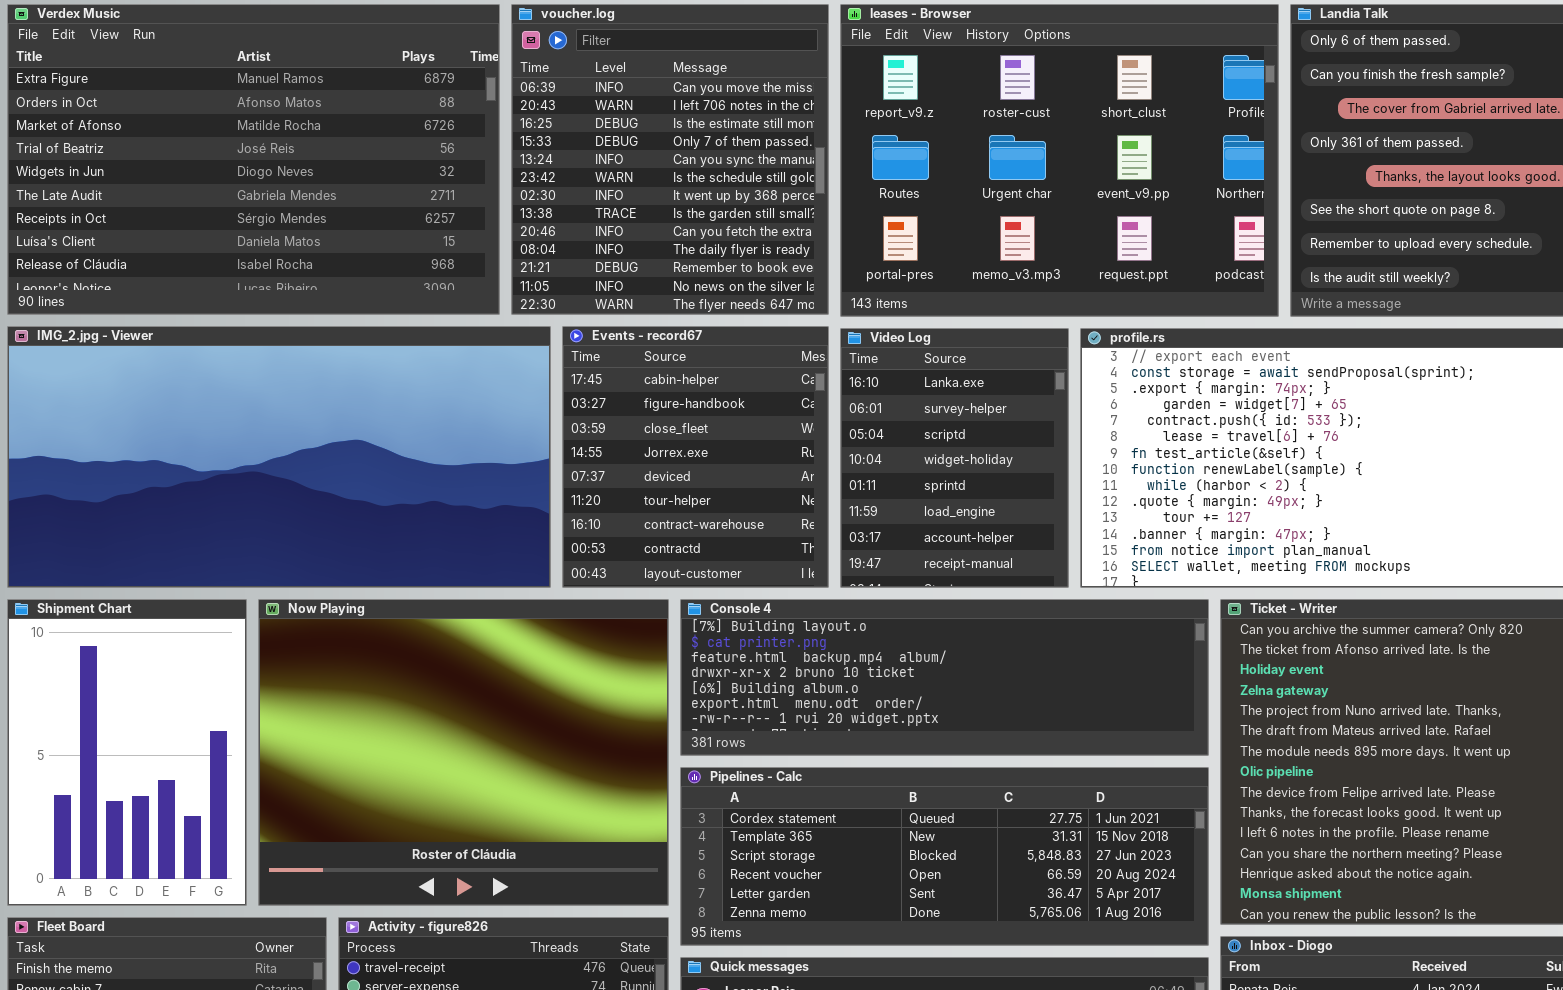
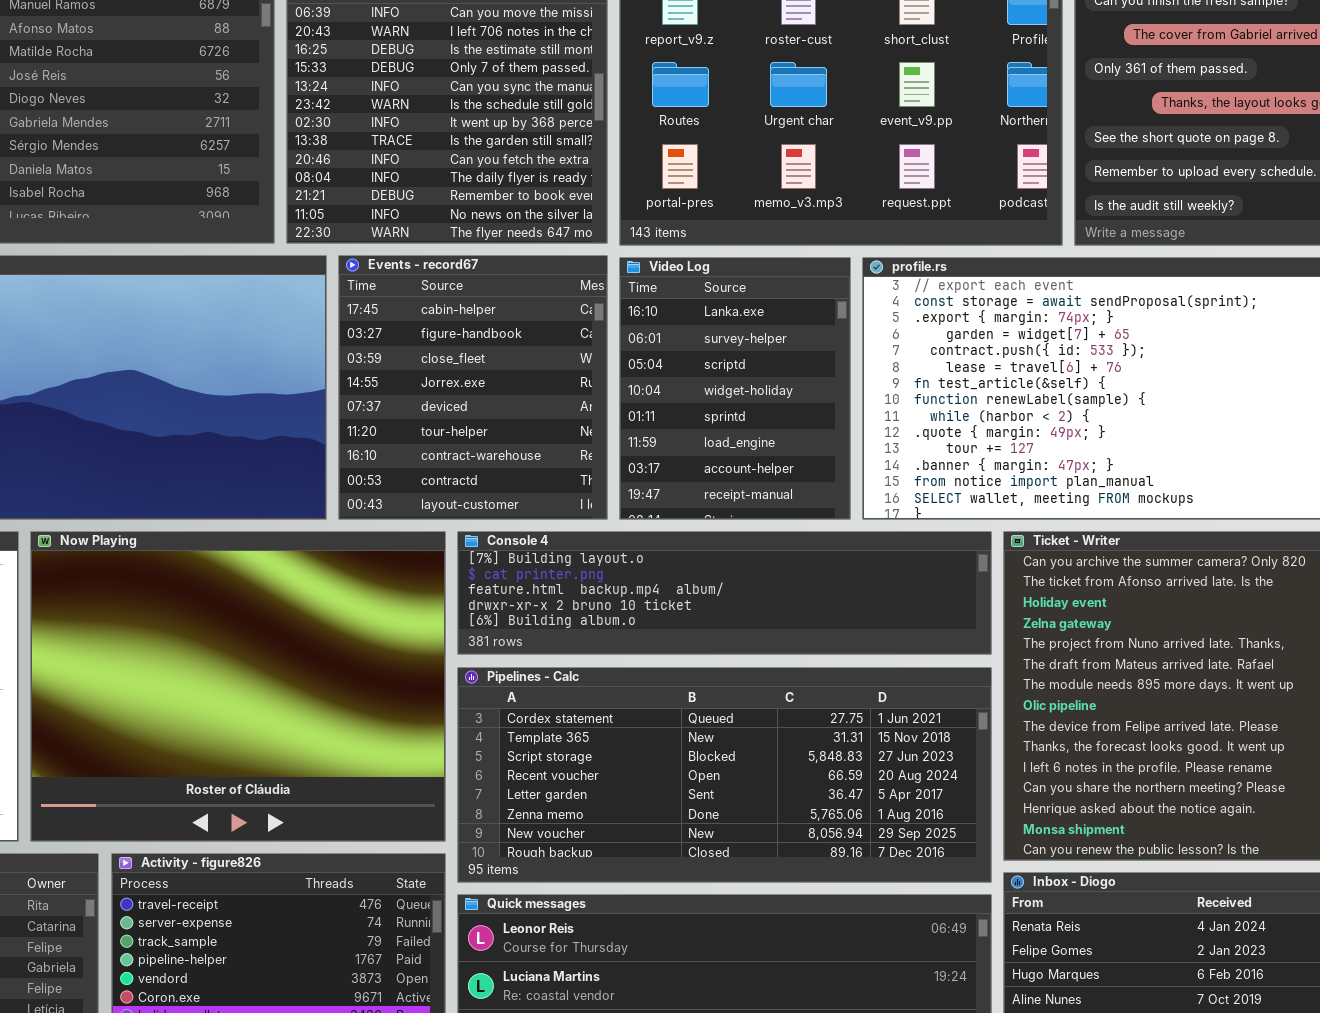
Console 4: [680,599,1209,756] -> [457,531,992,655], resized
Pipelines - Calc: [680,767,1209,946] -> [457,667,992,883], resized

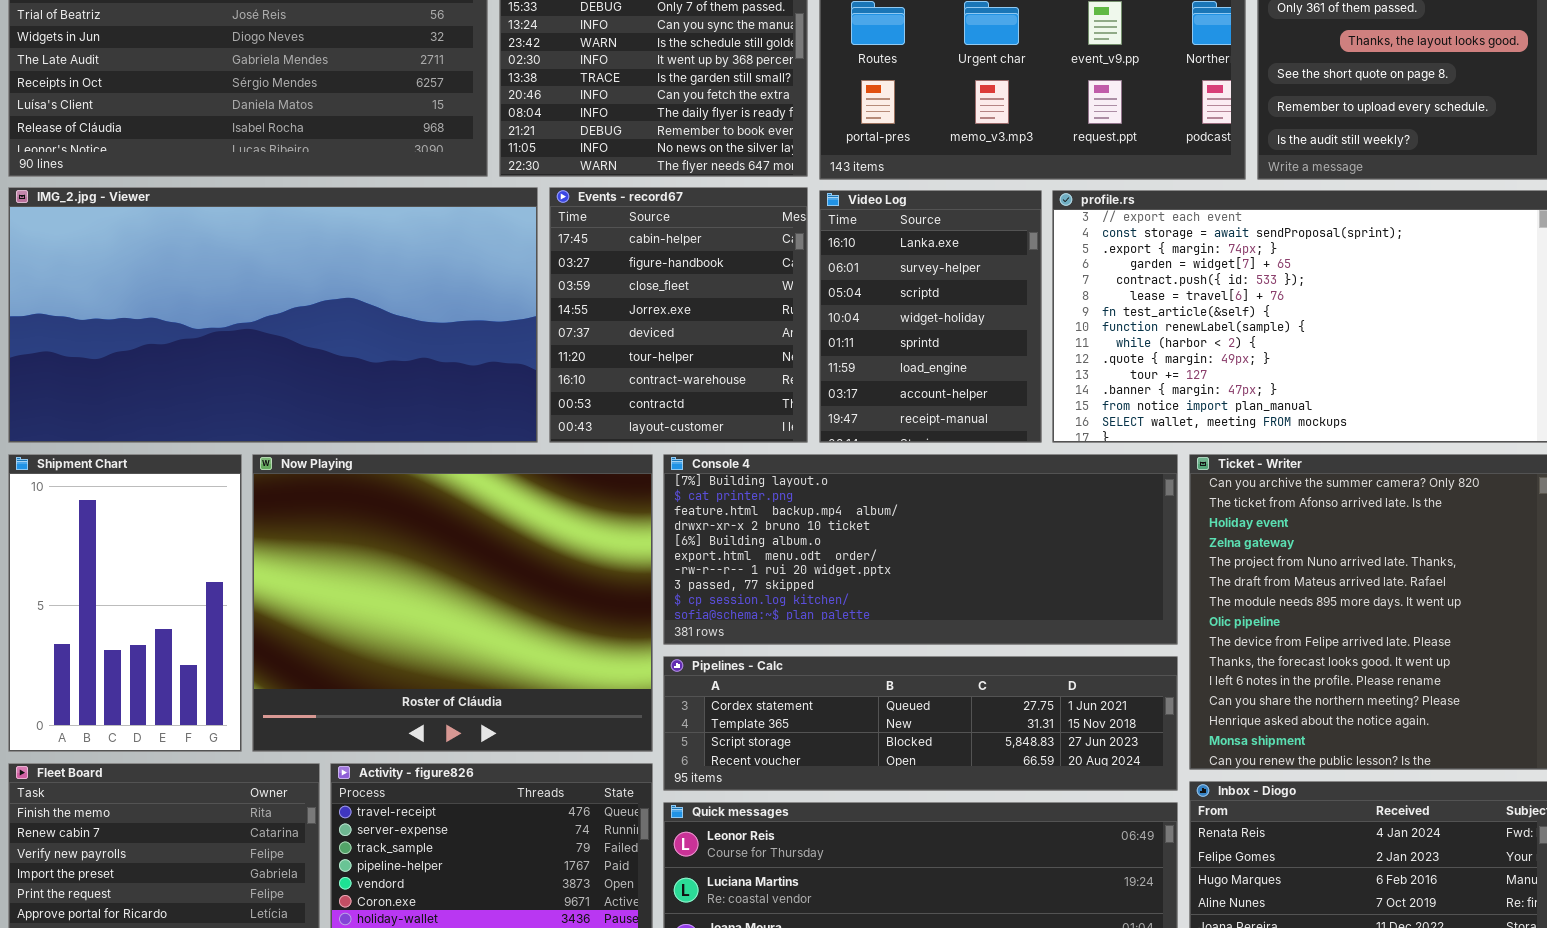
Console 4: [457,531,992,655] -> [663,454,1178,645], resized
Pipelines - Calc: [457,667,992,883] -> [663,656,1178,791], resized

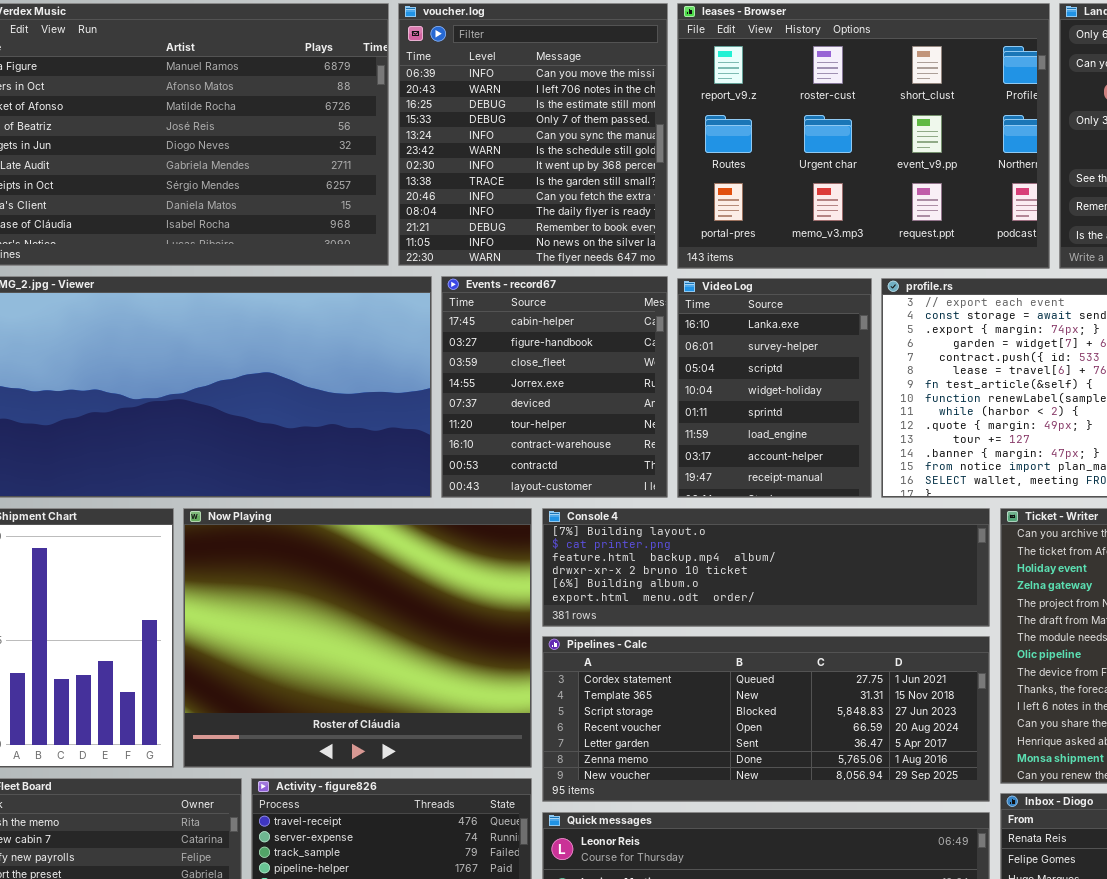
Console 4: [663,454,1178,645] -> [542,508,990,627], resized
Pipelines - Calc: [663,656,1178,791] -> [542,636,990,802], resized

